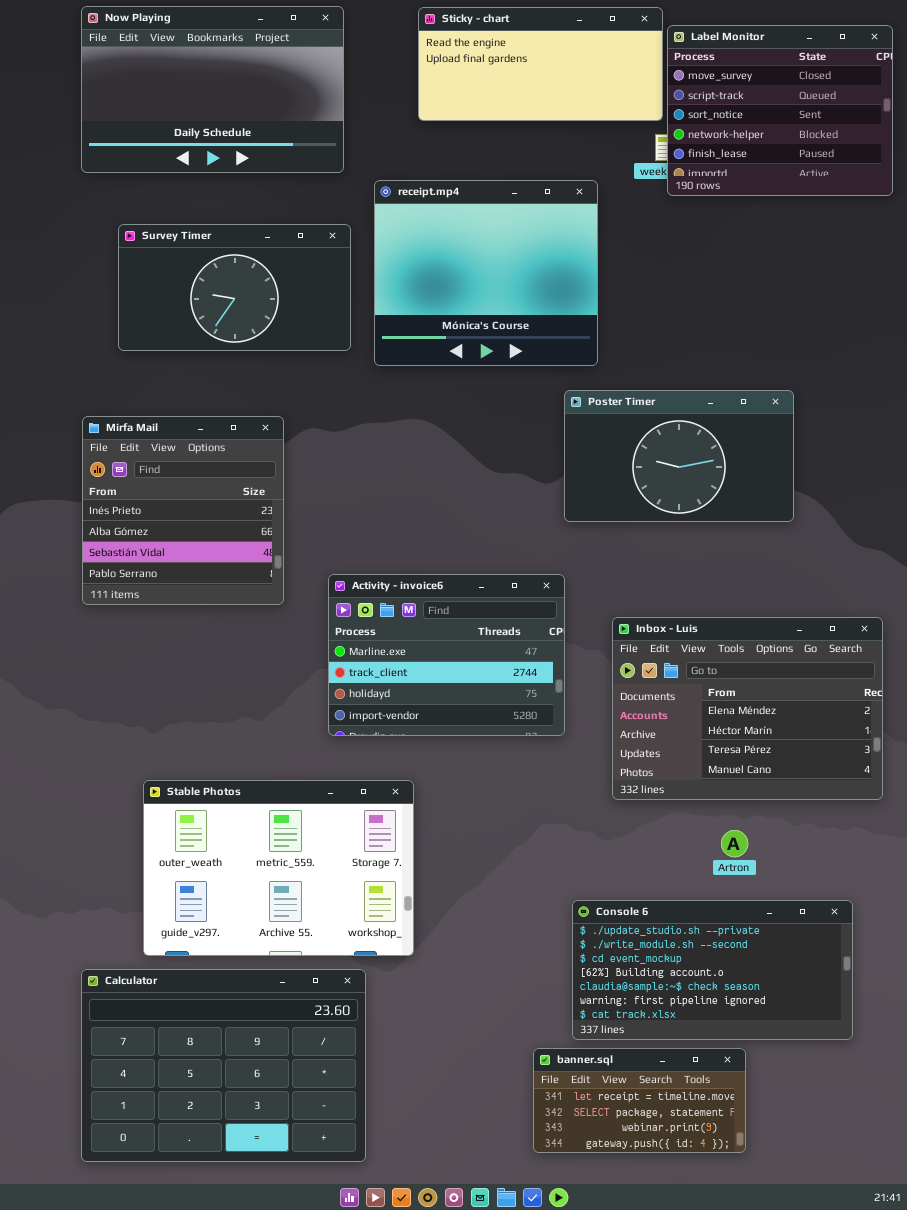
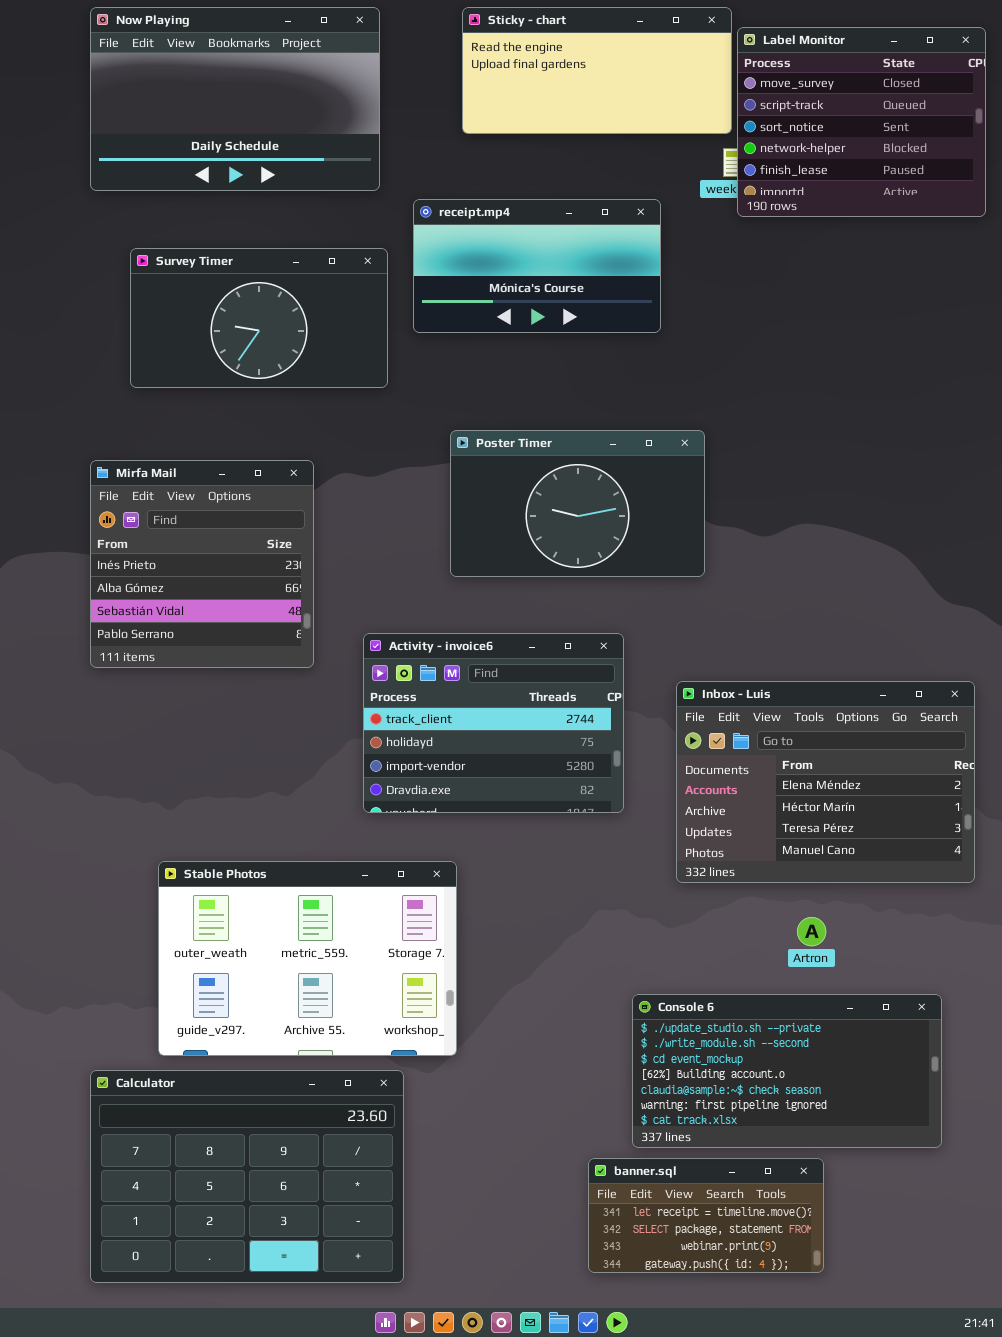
receipt.mp4: [374,180,598,366] -> [413,199,661,333], resized
Poster Timer: [564,390,794,522] -> [450,430,705,577], moved
Activity - invoice6: [328,574,565,736] -> [363,633,624,813], scrolled down 1 row

